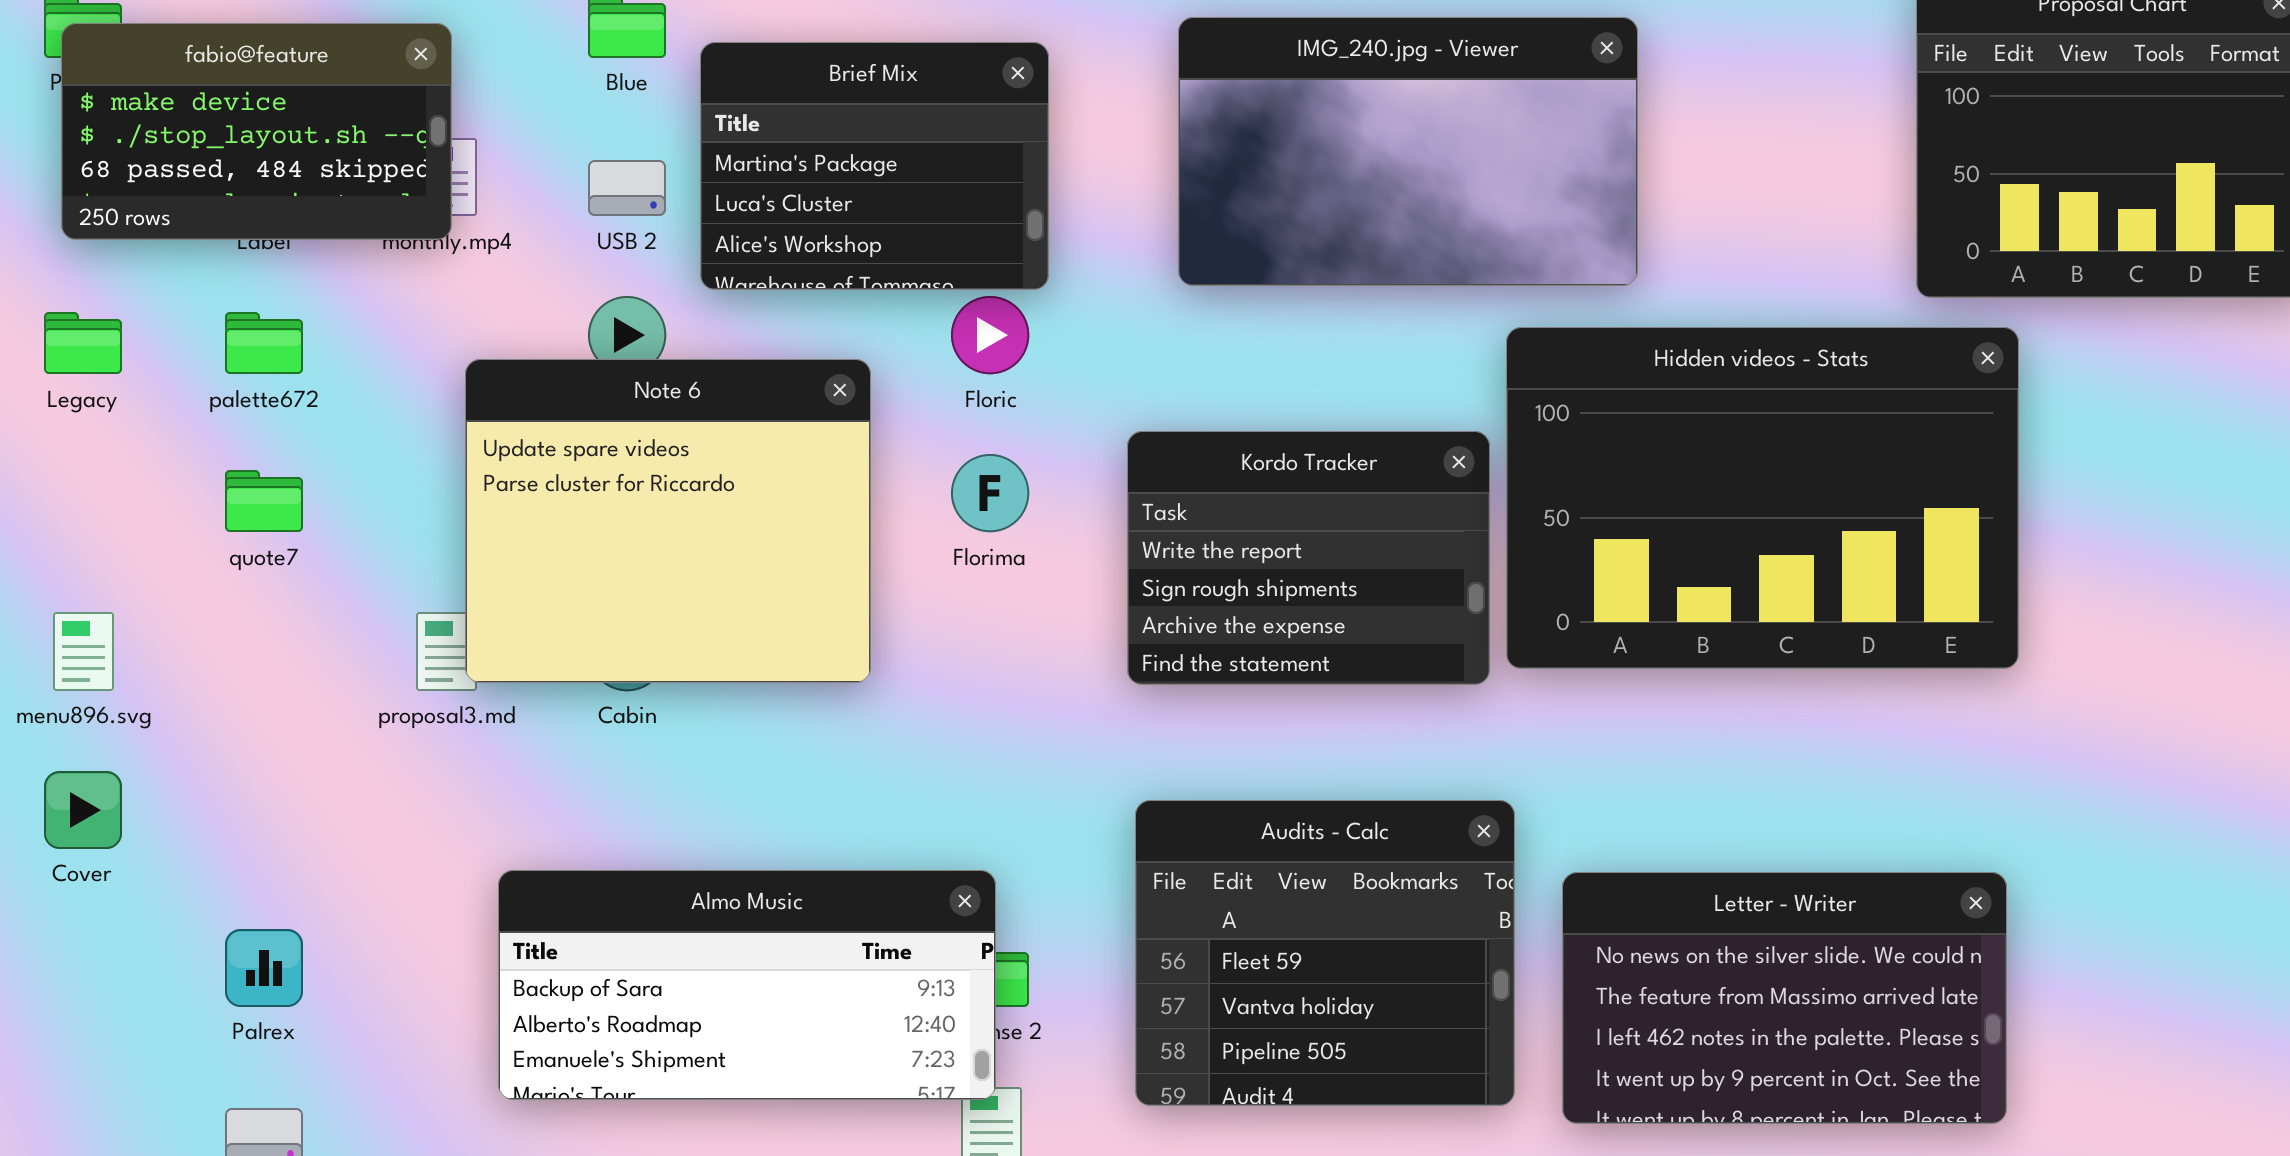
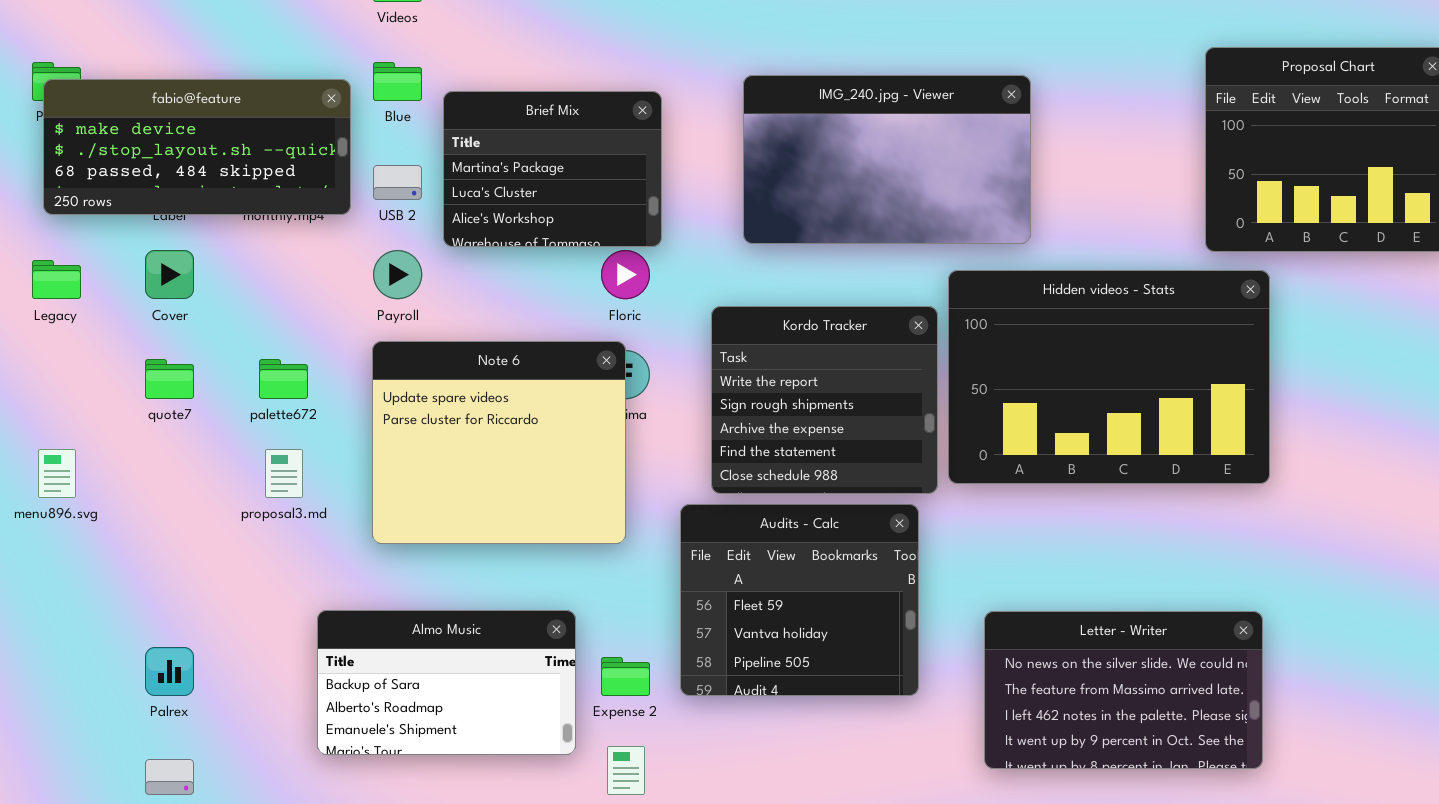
fabio@feature: [61,23,452,240] -> [43,79,351,215], resized
palette672: [225,312,303,374] -> [259,359,308,399], moved
Note 6: [465,359,871,683] -> [372,341,626,544], moved
Kordo Tracker: [1127,431,1490,685] -> [711,306,938,494], resized
Cover: [44,771,122,849] -> [145,250,194,299], moved
Audits - Calc: [1135,800,1515,1106] -> [680,504,919,696], moved
Almo Music: [498,870,996,1100] -> [317,610,576,755], resized

